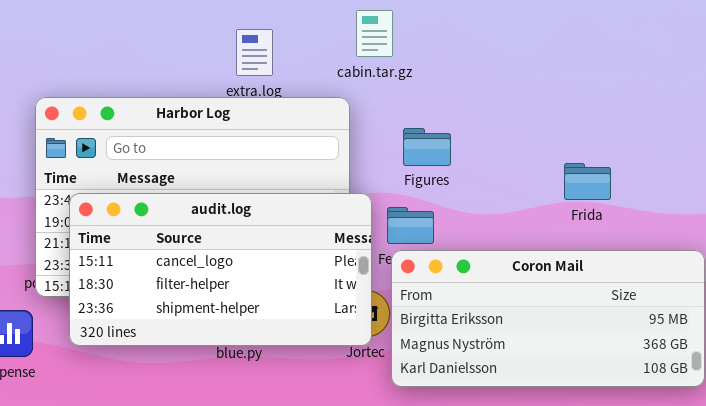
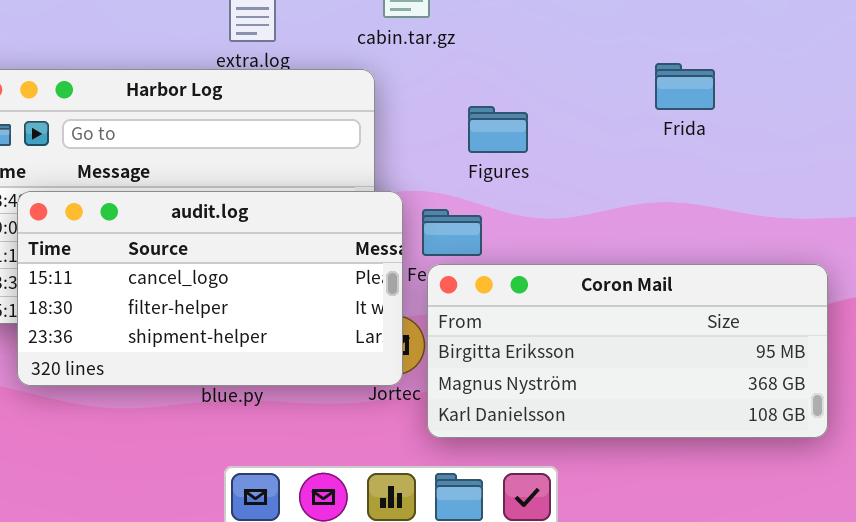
Figures: [403,128,451,166] -> [468,106,528,153], moved
Frida: [564,163,611,200] -> [655,63,715,110], moved

